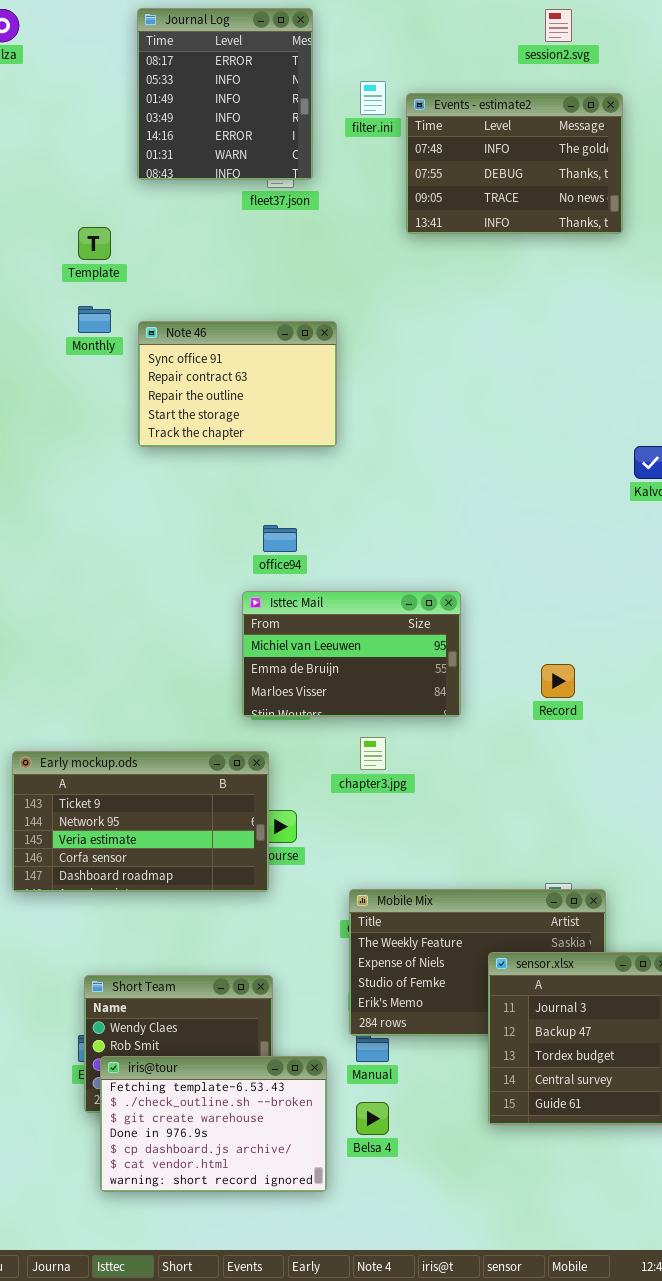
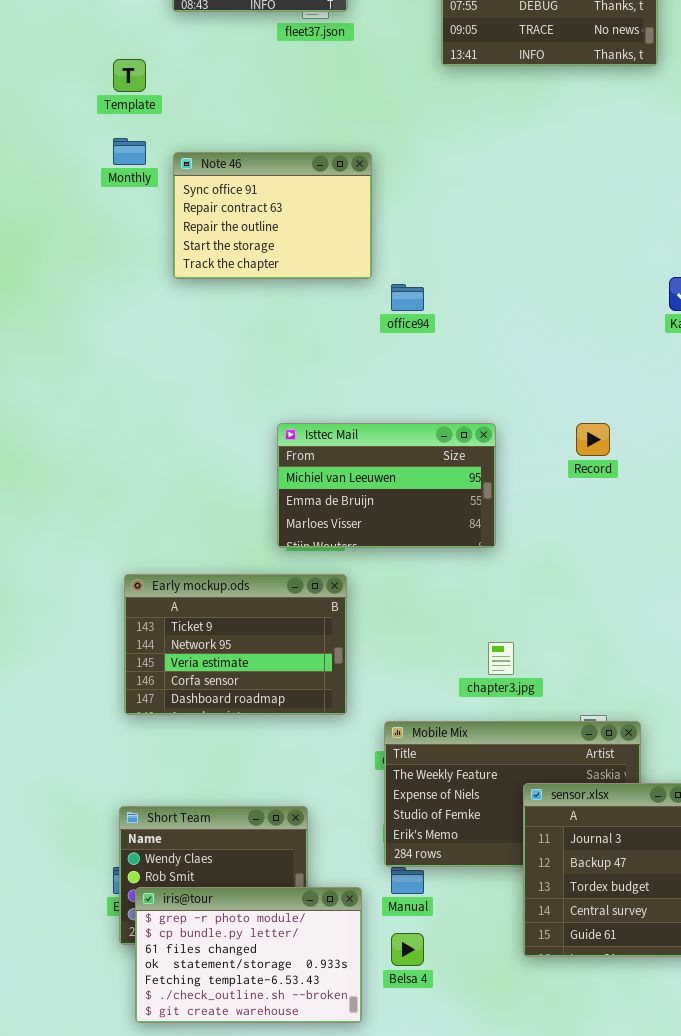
office94: [263,525,297,552] -> [391,284,424,311], moved
Record: [541,664,575,698] -> [576,423,610,456], moved
chapter3.jpg: [360,737,386,770] -> [488,642,514,675], moved
Early mockup.ods: [12,751,269,892] -> [124,574,347,715], moved, resized
iris@tour: [100,1056,327,1192] -> [135,887,362,1023], scrolled up 4 rows

